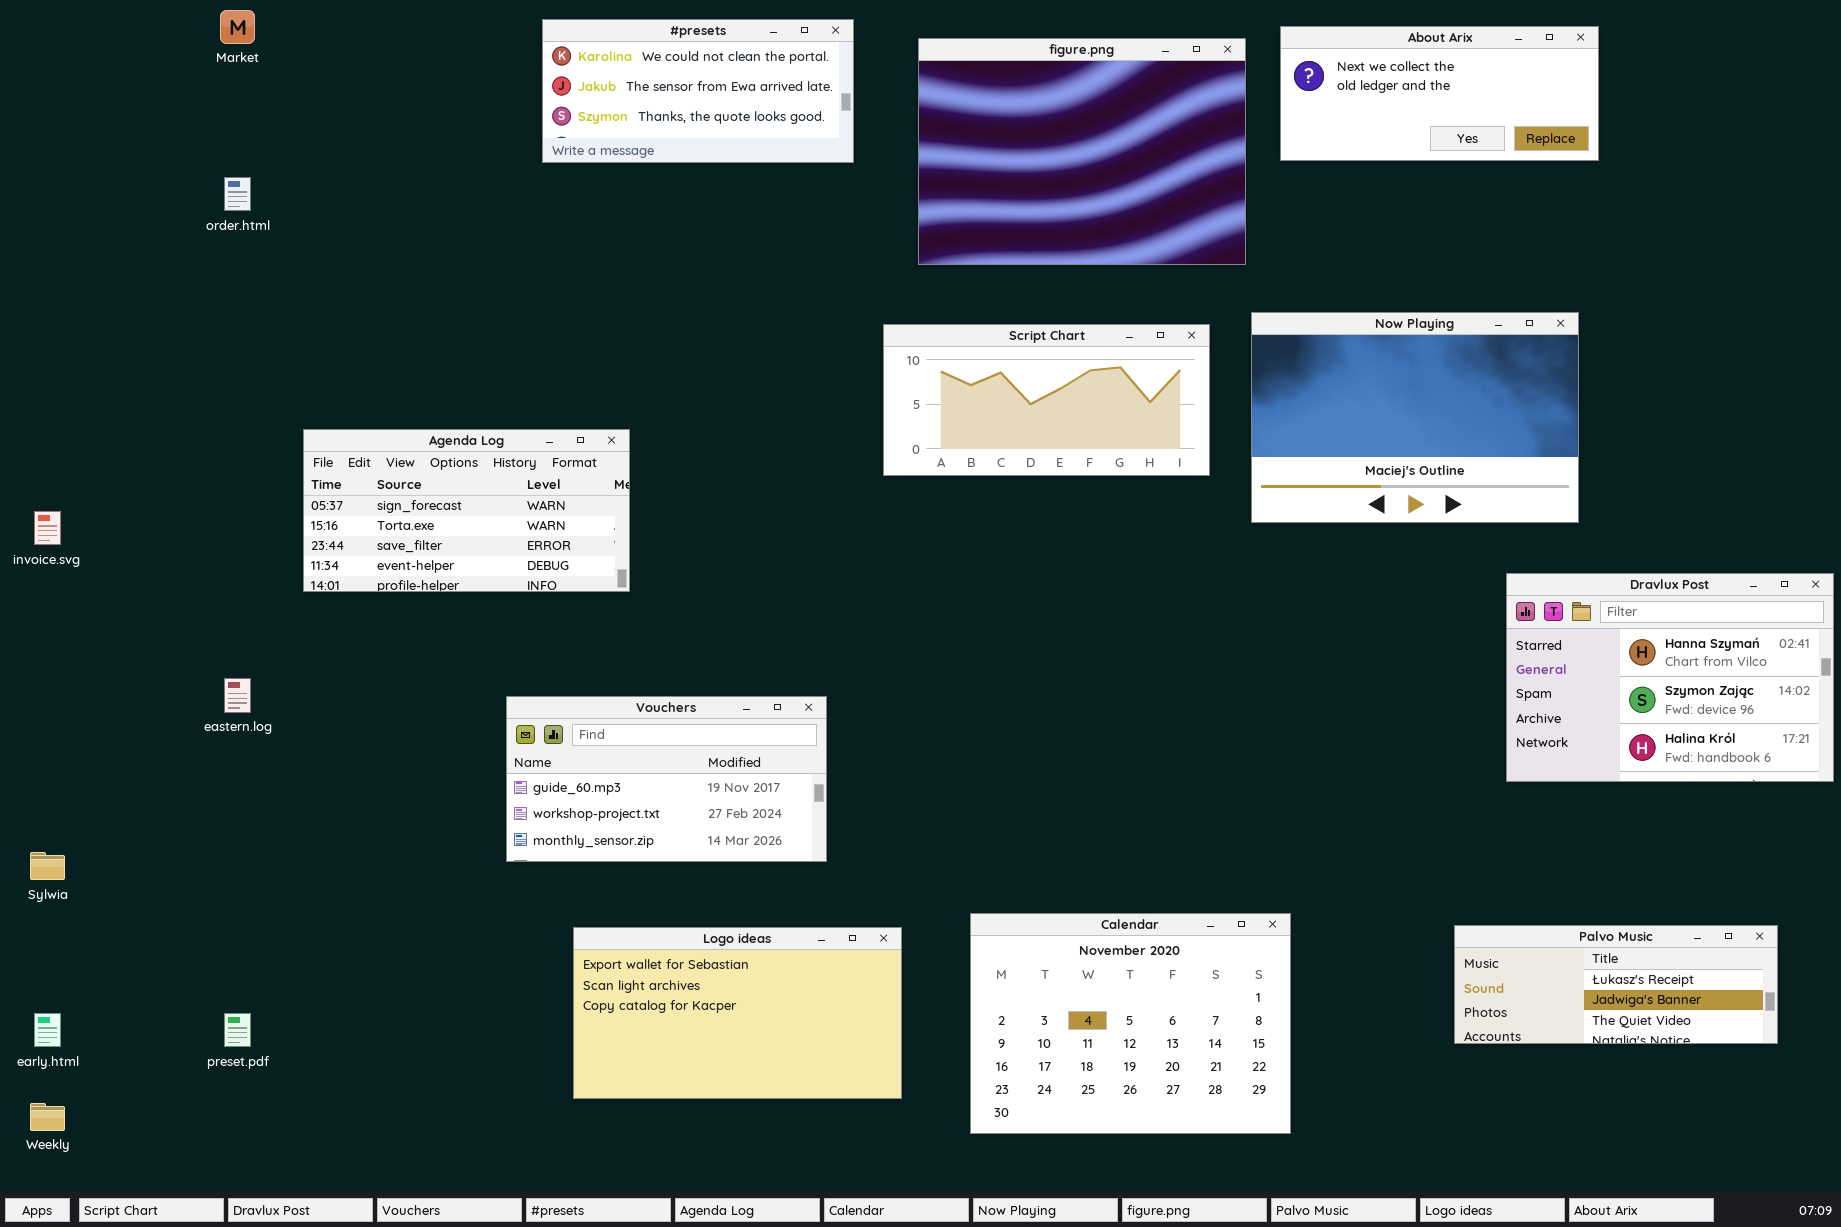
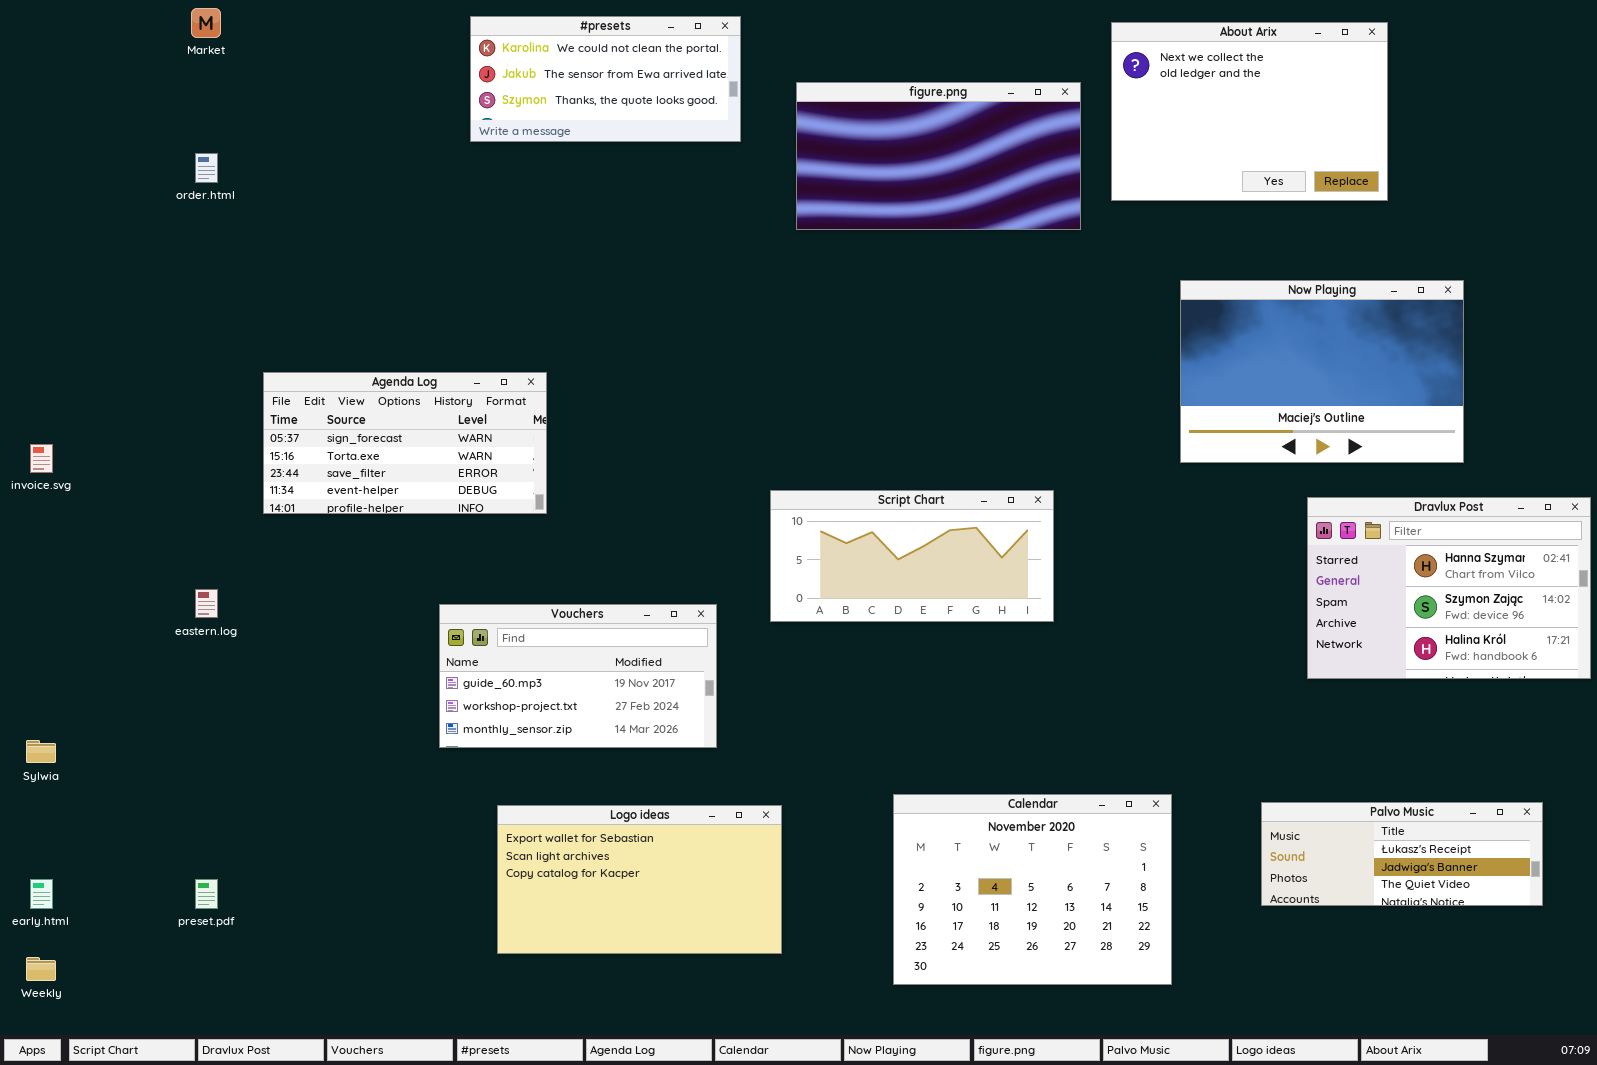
About Arix: [1280,26,1599,161] -> [1111,22,1388,201], resized
figure.png: [918,38,1246,265] -> [796,82,1081,230], resized
Now Playing: [1251,312,1579,523] -> [1180,280,1464,463], moved
Script Chart: [883,324,1210,476] -> [770,490,1054,622], moved
Calendar: [970,913,1291,1134] -> [893,794,1172,985], moved

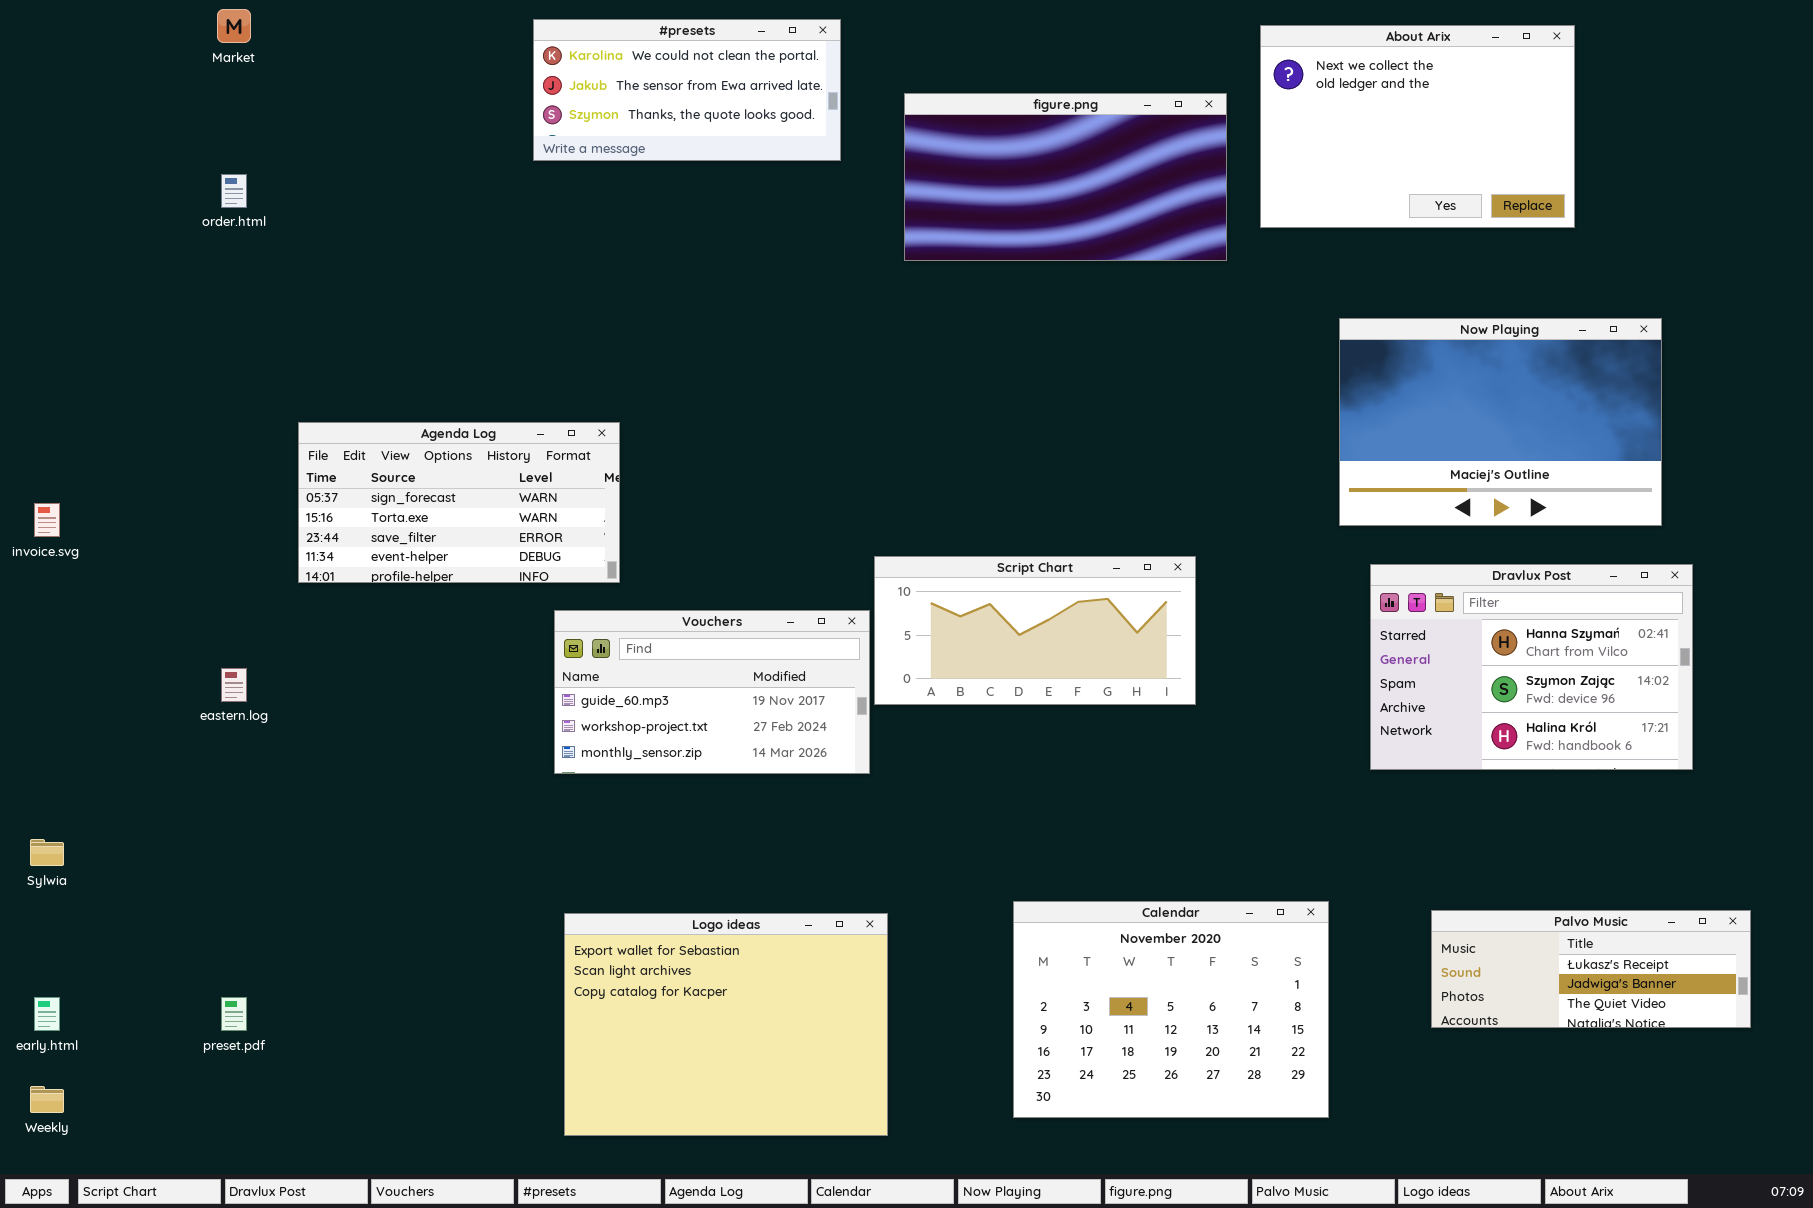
Dravlux Post: [1307,497,1591,679] -> [1370,564,1693,770], moved
Vouchers: [439,604,717,748] -> [554,610,870,774], moved
Logo ideas: [497,805,782,954] -> [564,913,888,1136], resized

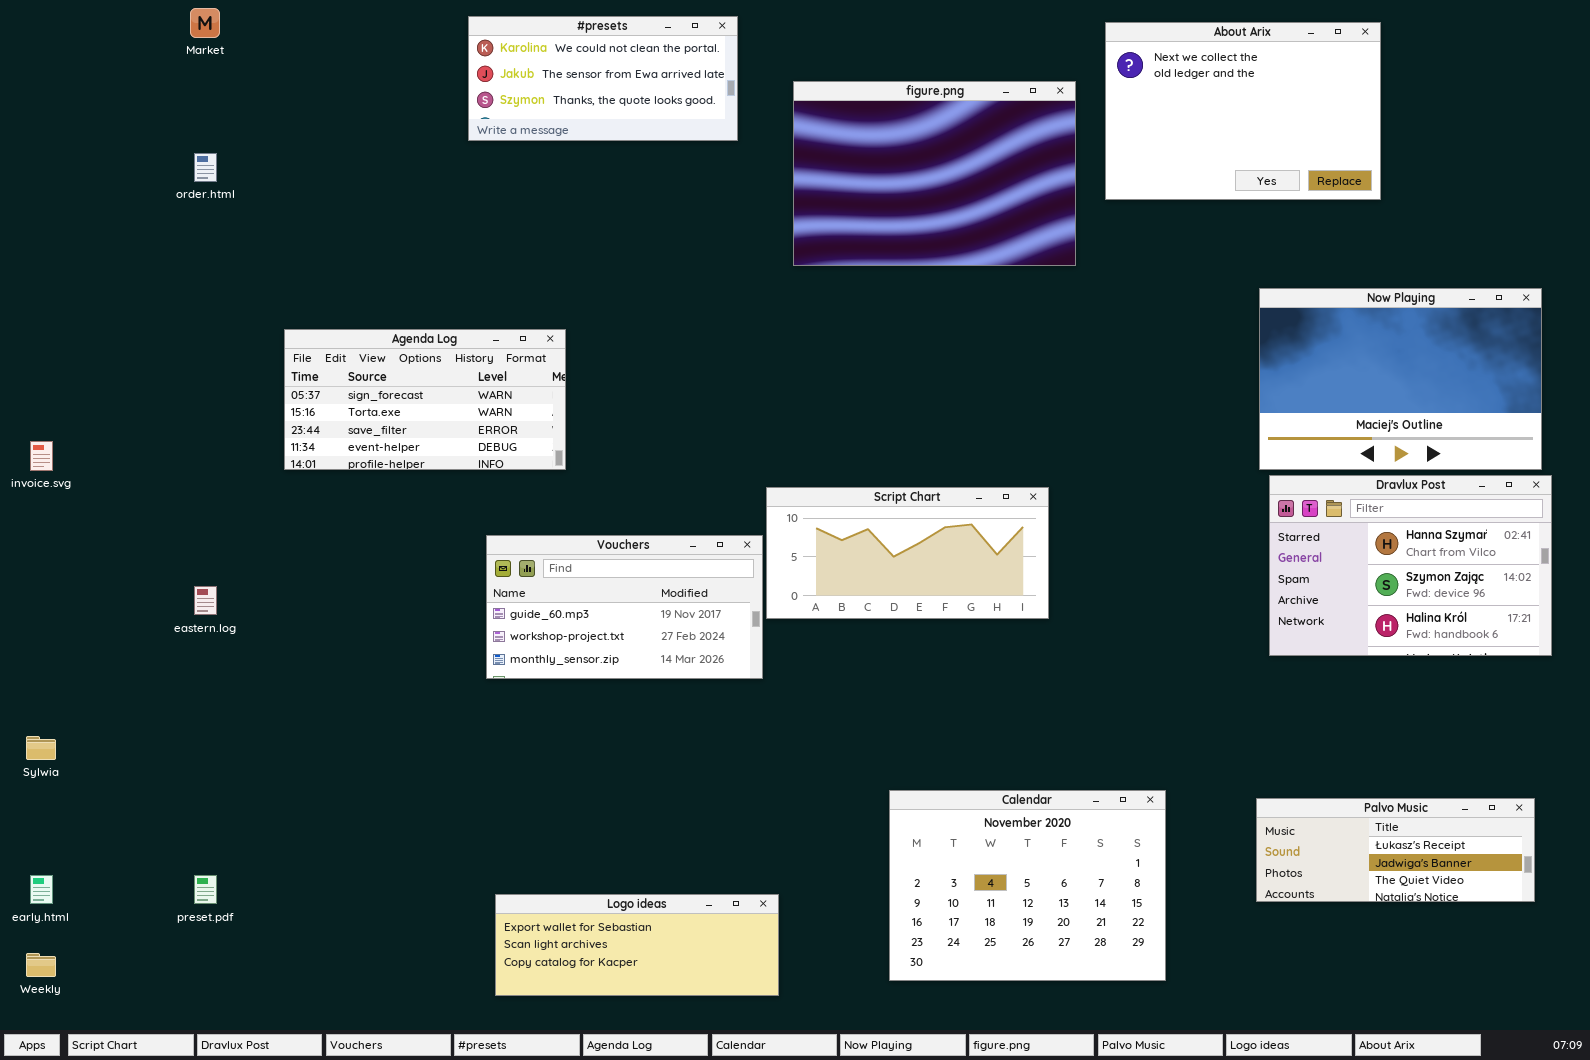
figure.png: [904,93,1227,261] -> [793,81,1076,266], resized
Now Playing: [1339,318,1662,526] -> [1259,288,1542,470], moved
Agenda Log: [298,422,620,583] -> [284,329,566,470], moved
Dravlux Post: [1370,564,1693,770] -> [1269,475,1552,656], moved
Logo ideas: [564,913,888,1136] -> [495,894,779,996], resized

